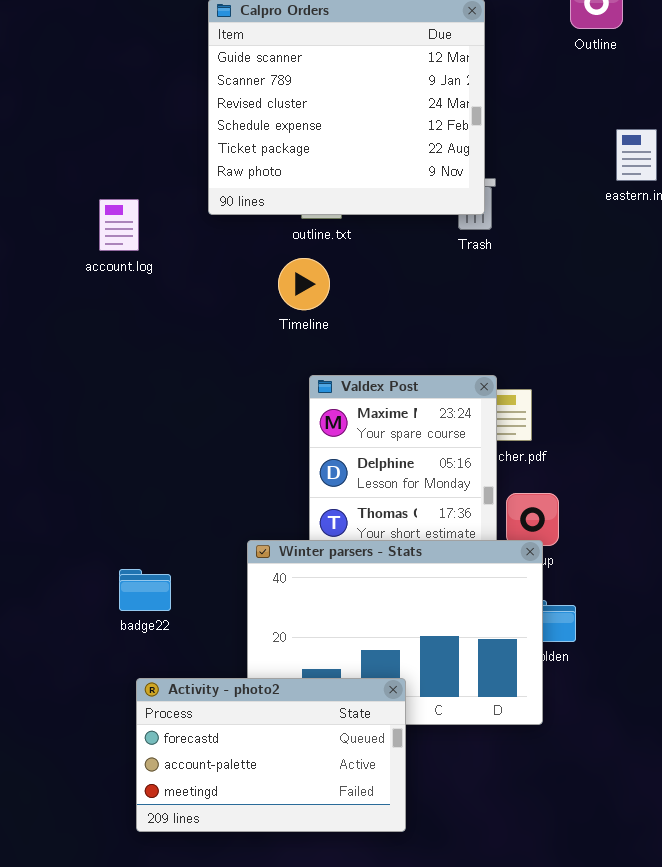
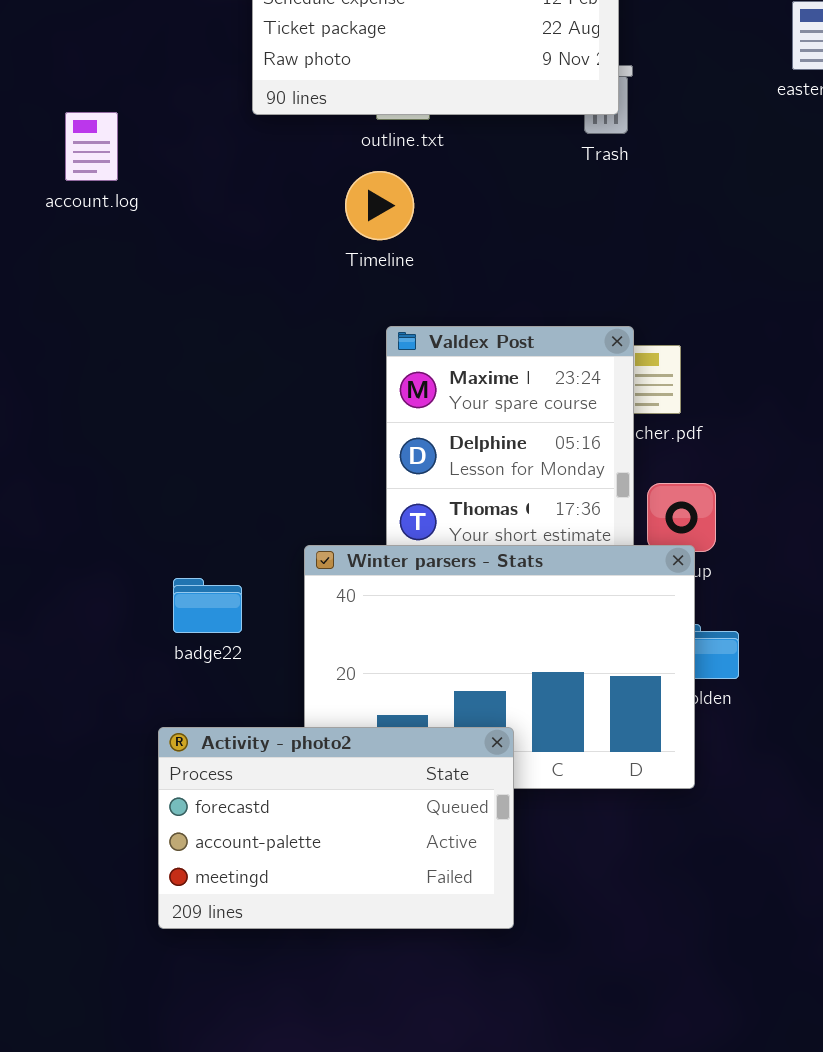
account.log: [99,199,139,251] -> [65,112,118,181], moved
badge22: [119,569,171,611] -> [173,578,242,633], moved

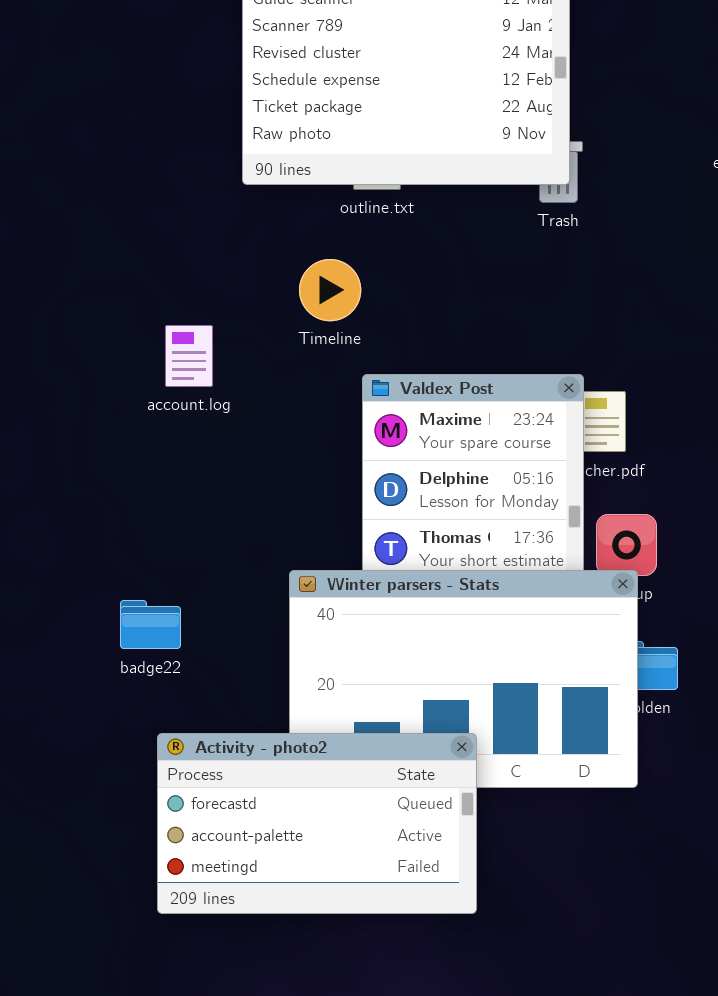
account.log: [65,112,118,181] -> [165,325,213,387], moved
Timeline: [345,171,414,240] -> [299,259,361,321], moved
badge22: [173,578,242,633] -> [120,600,181,649], moved

